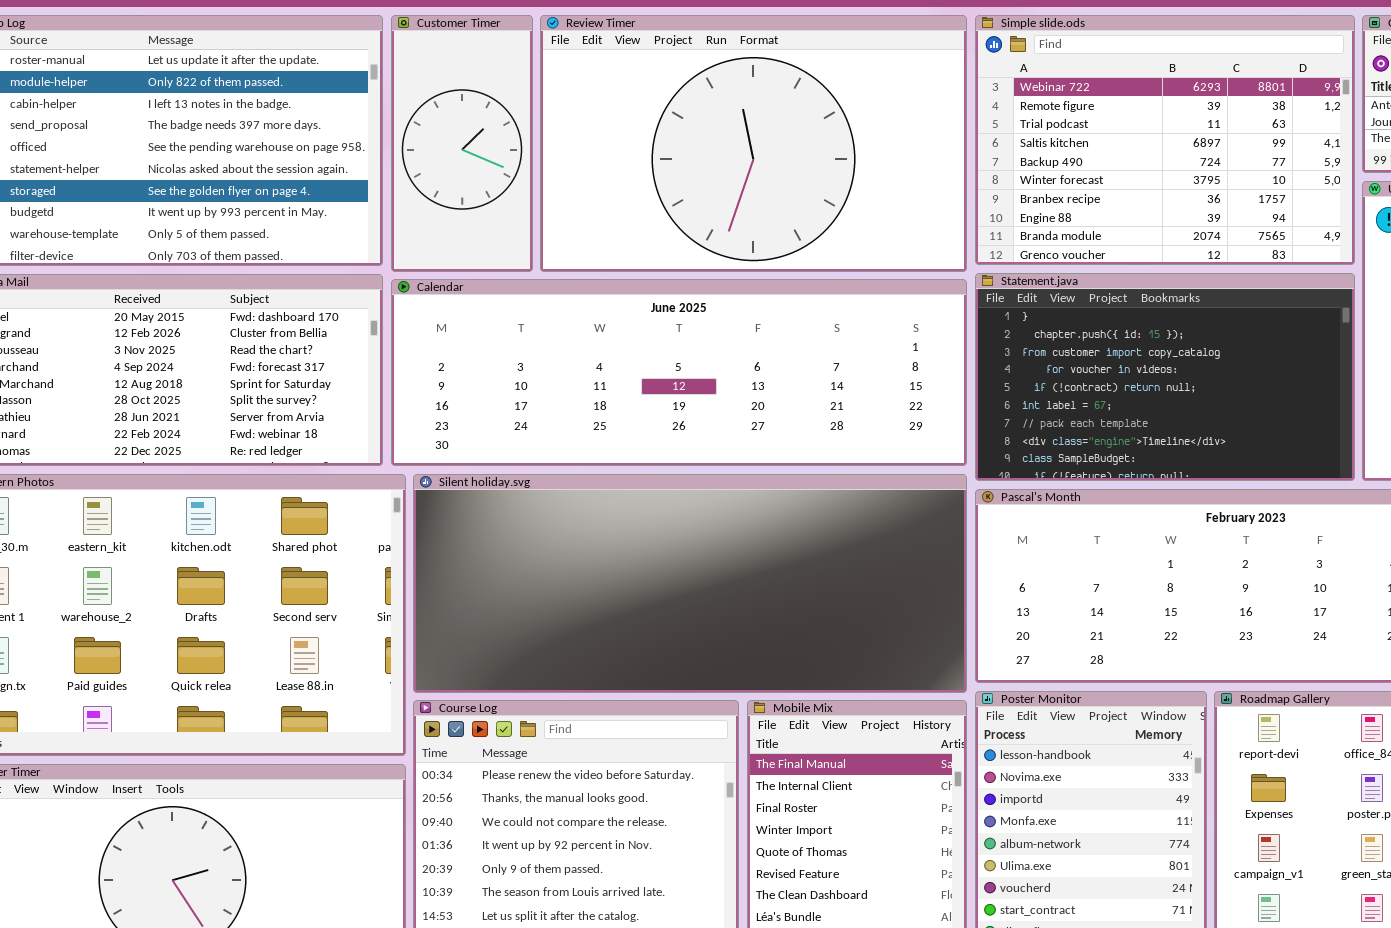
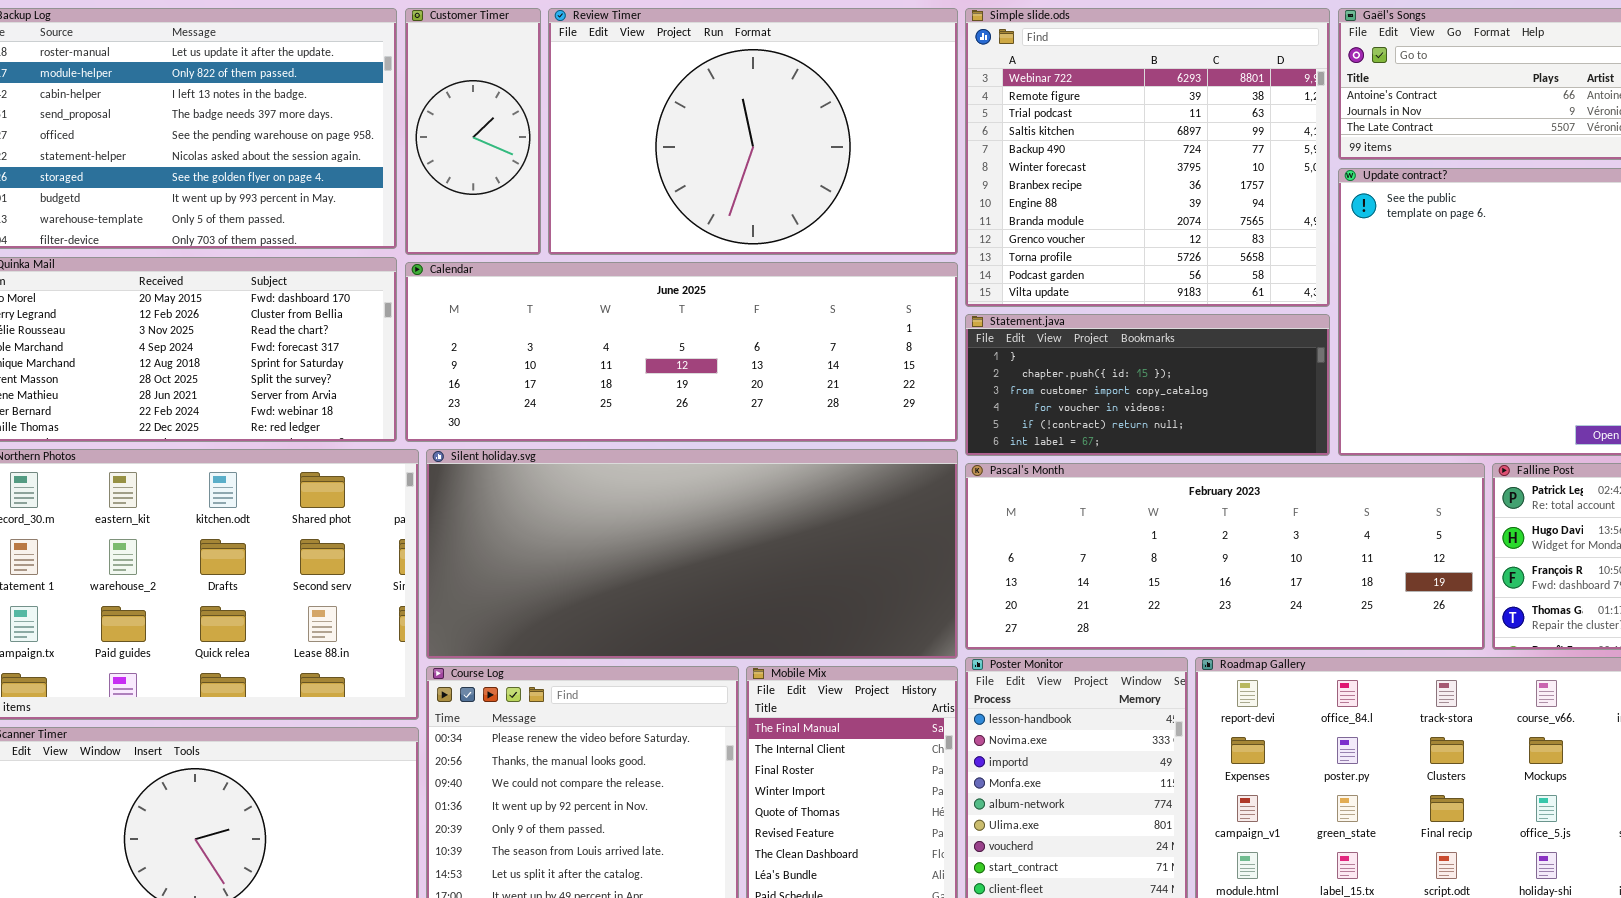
Simple slide.ods: [975,15,1355,265] -> [965,8,1330,307], resized
Statement.java: [975,273,1355,481] -> [965,314,1330,456], resized

